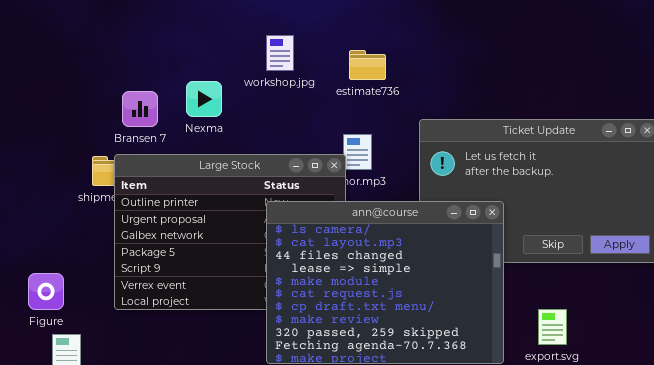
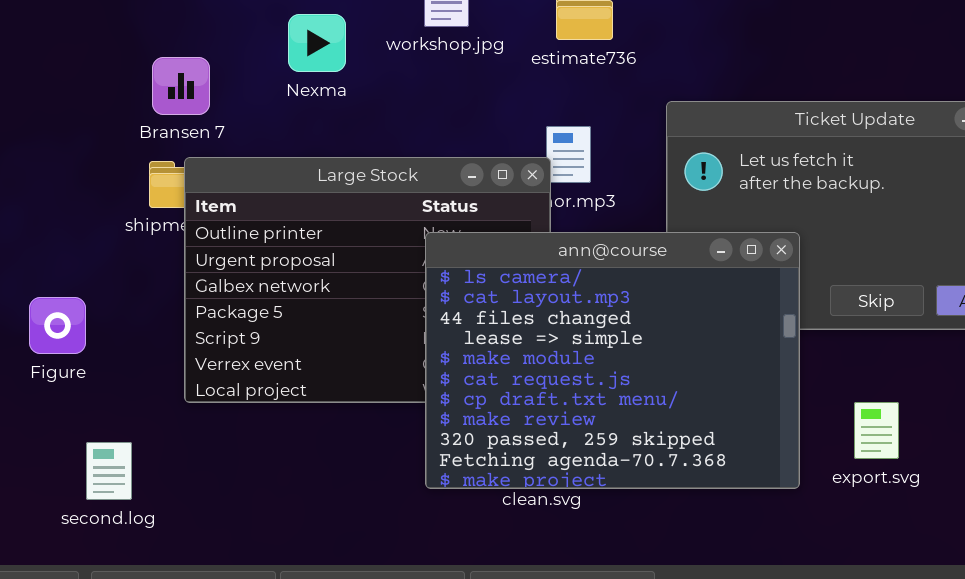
Nexma: [186,81,222,117] -> [288,14,346,72], moved
Bransen 7: [122,91,158,127] -> [152,57,210,115], moved
Figure: [28,273,64,310] -> [29,297,86,354], moved

